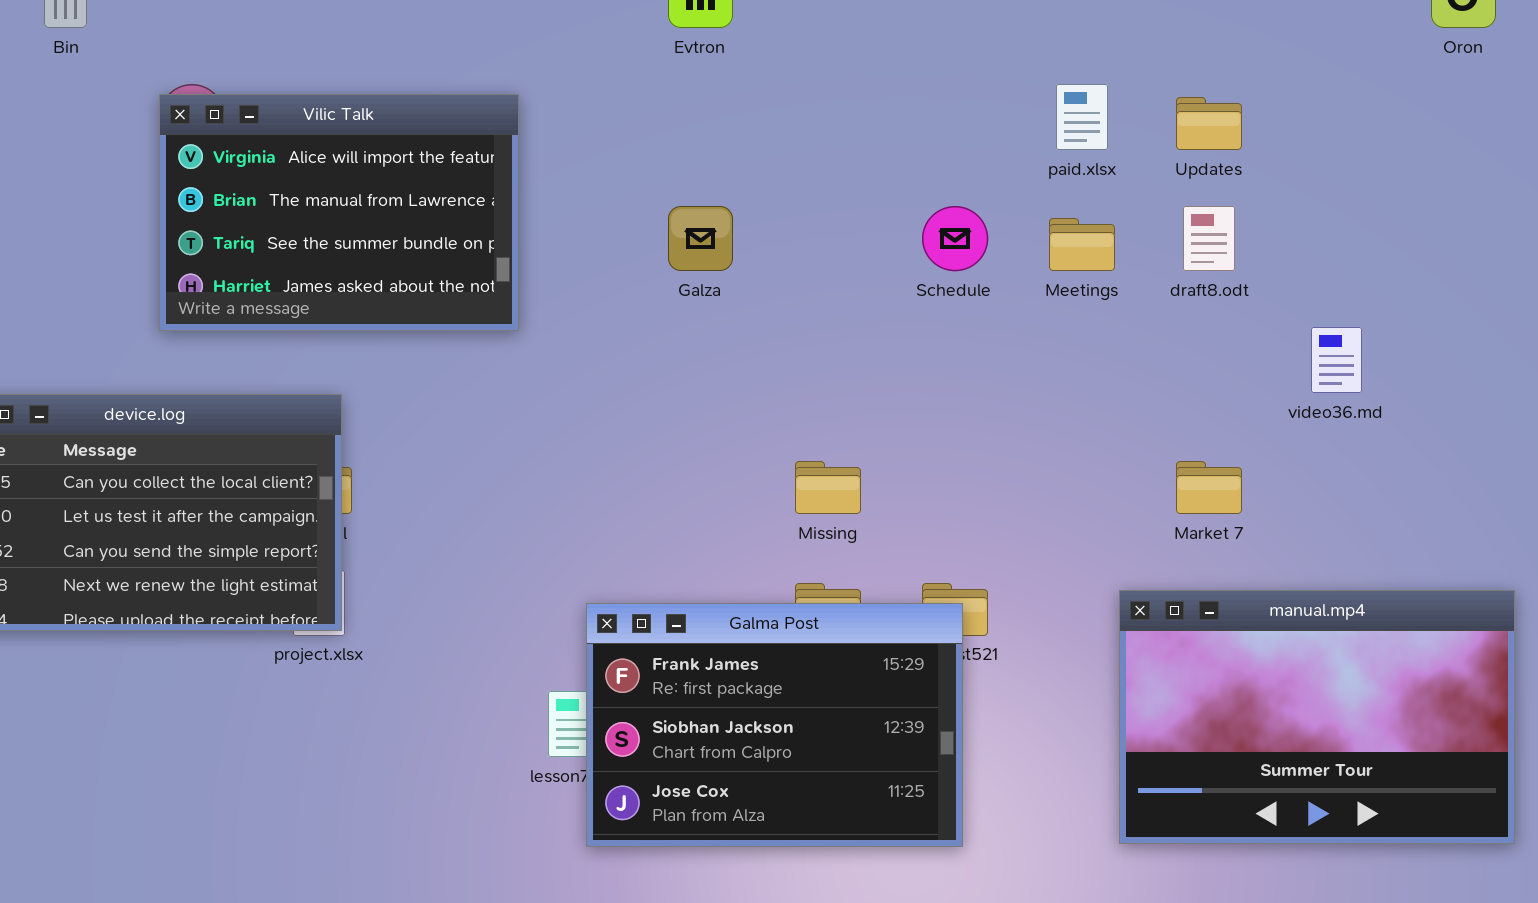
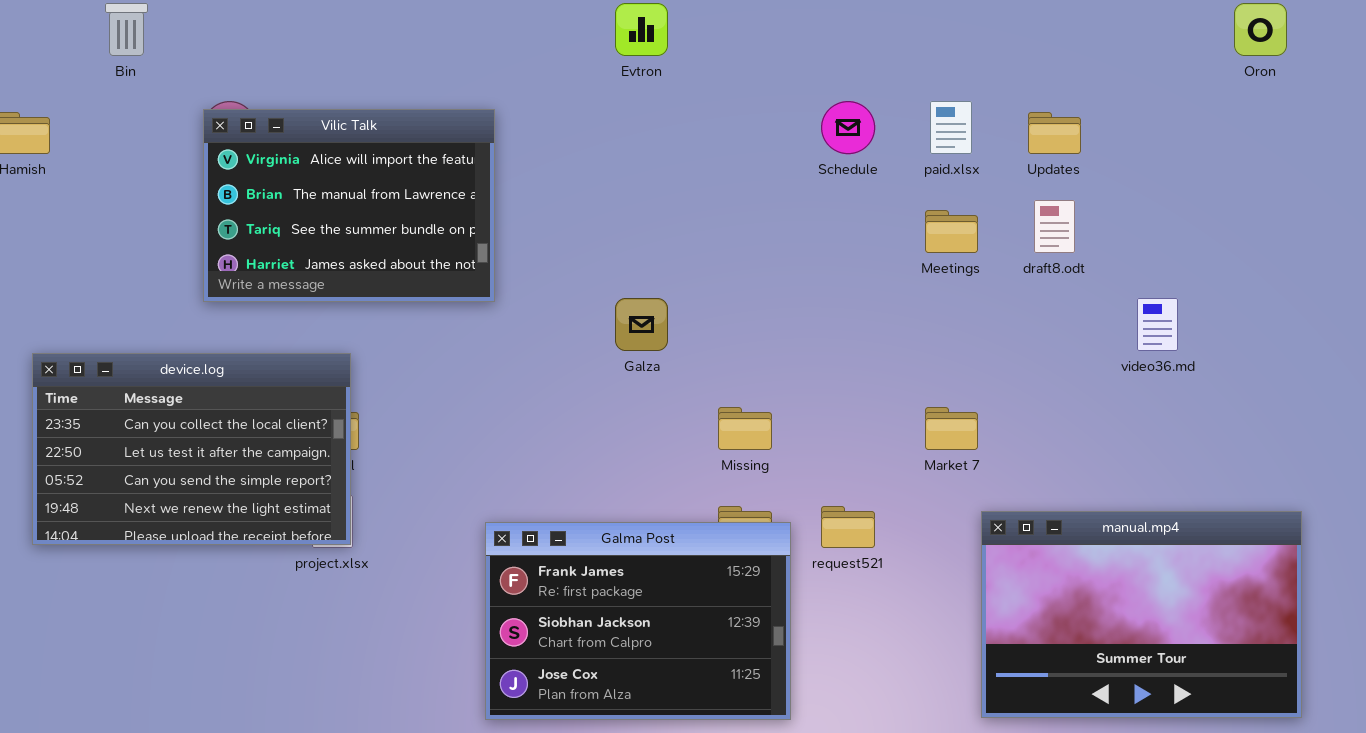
Galza: [668,206,733,271] -> [615,298,668,351], moved
Schedule: [922,206,988,271] -> [821,101,875,154], moved
Market 7: [1176,461,1242,514] -> [925,407,978,450], moved
Galma Post: [586,603,963,847] -> [485,522,791,720], moved

